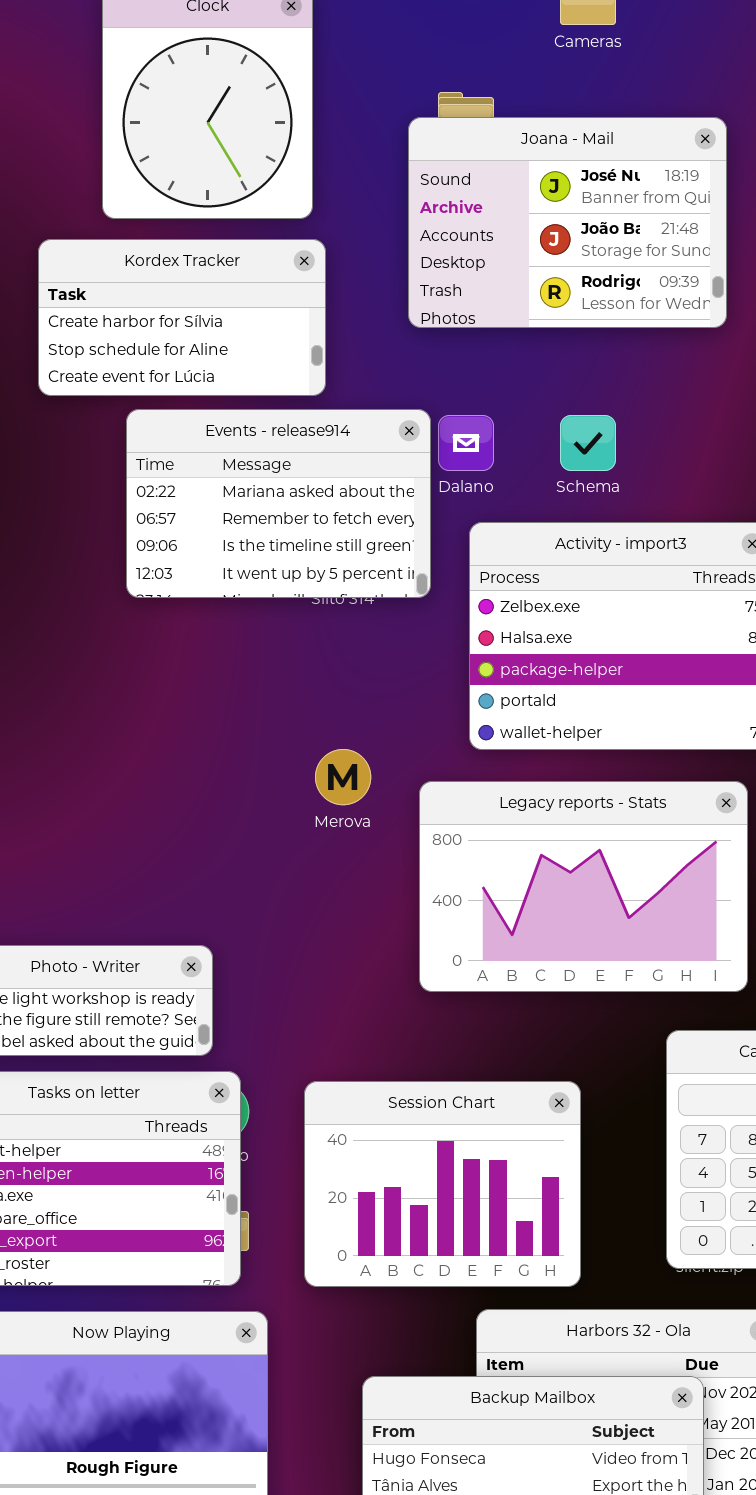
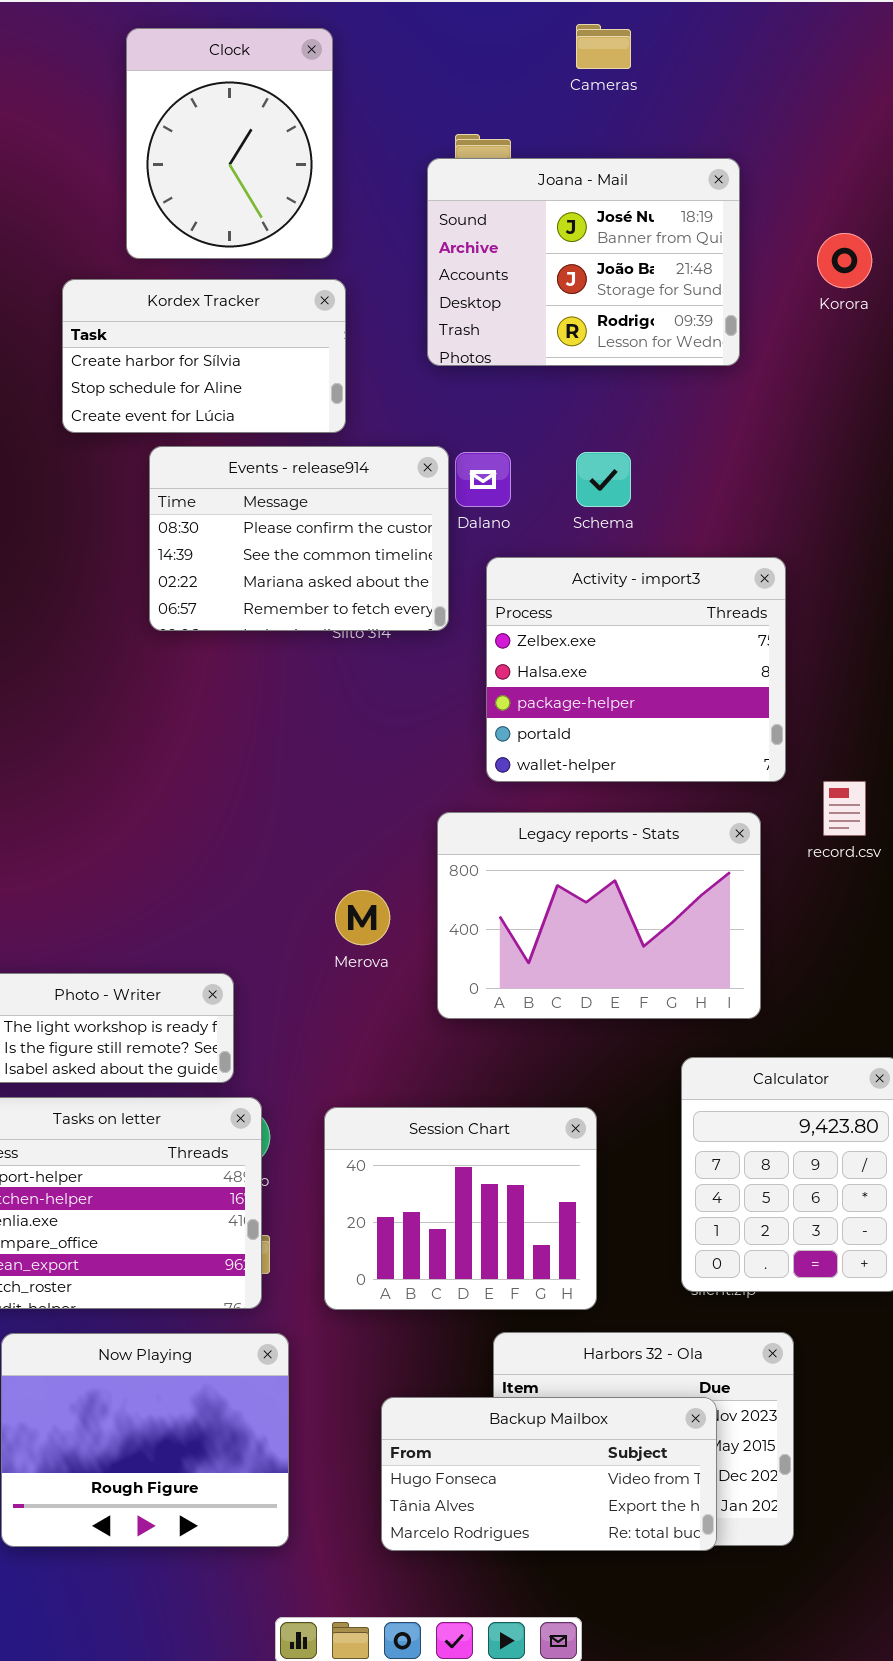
Events - release914: [126,409,431,598] -> [149,446,449,631], scrolled up 2 rows
Merova: [315,749,371,805] -> [335,890,390,945], moved

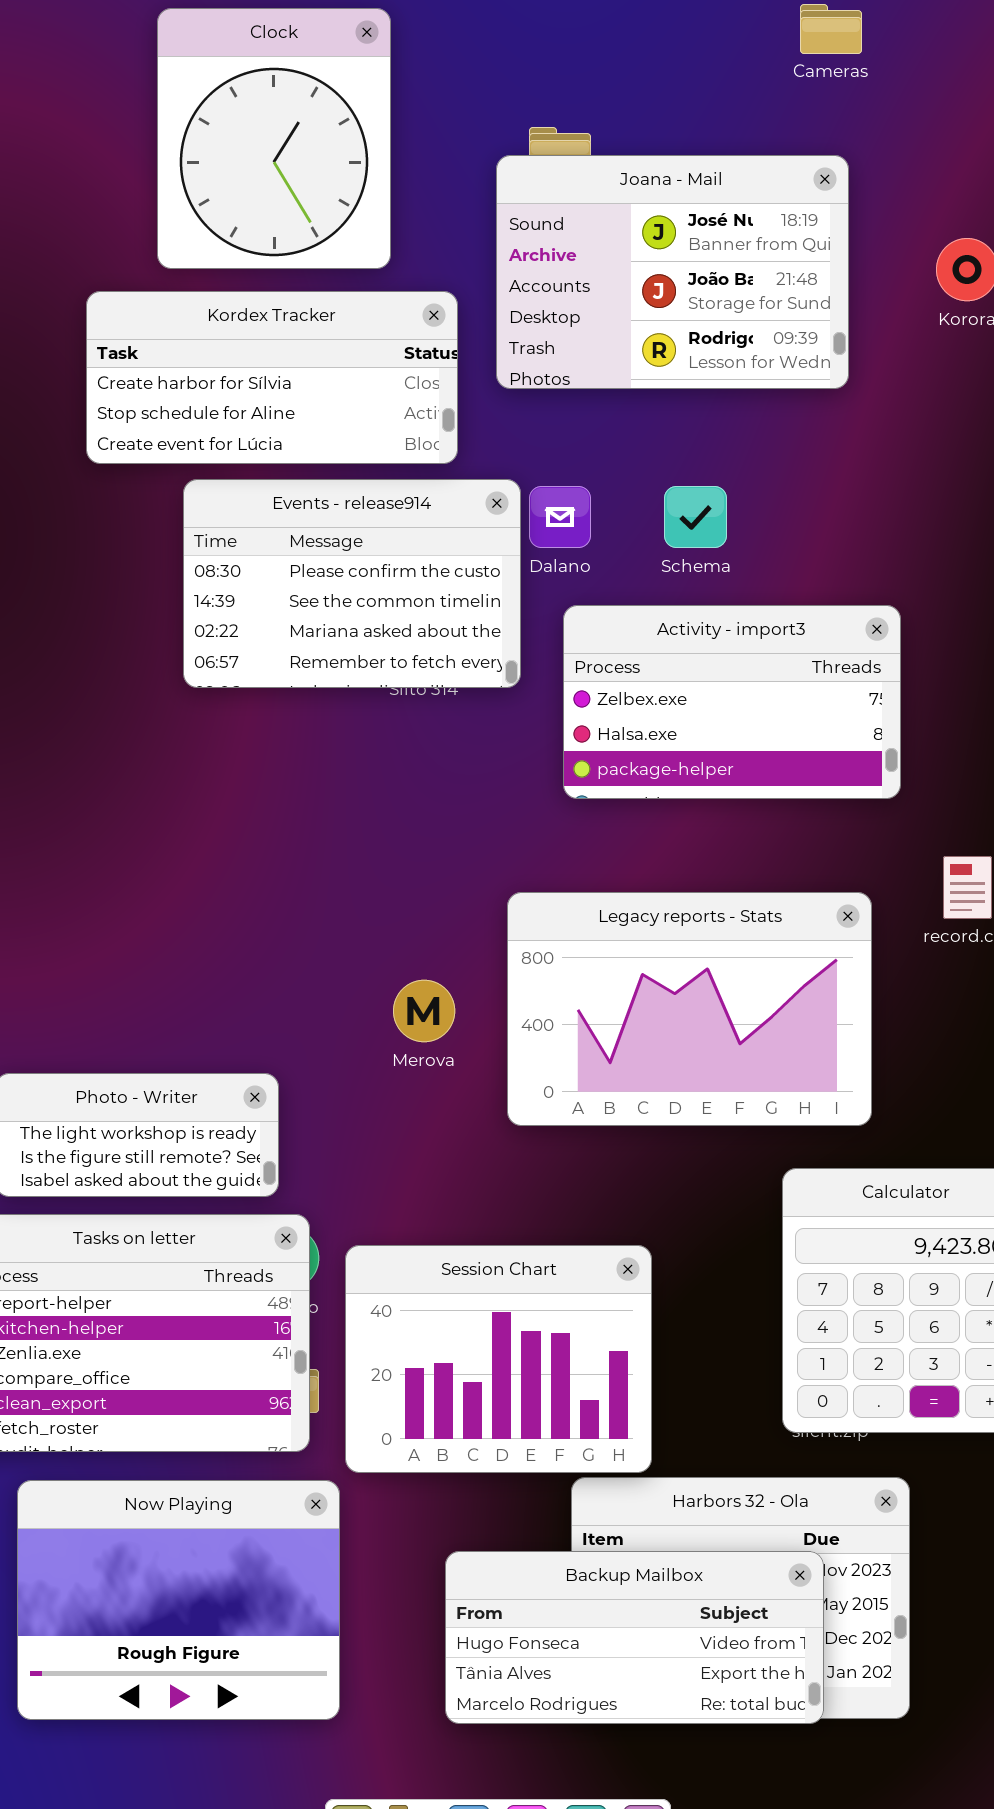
Cameras: [576,24,631,69] -> [800,4,862,54], moved
Kordex Tracker: [62,279,346,433] -> [86,291,458,464], resized
Activity - import3: [486,557,786,782] -> [563,605,901,799], resized
Session Chart: [324,1107,597,1310] -> [345,1245,652,1473], moved

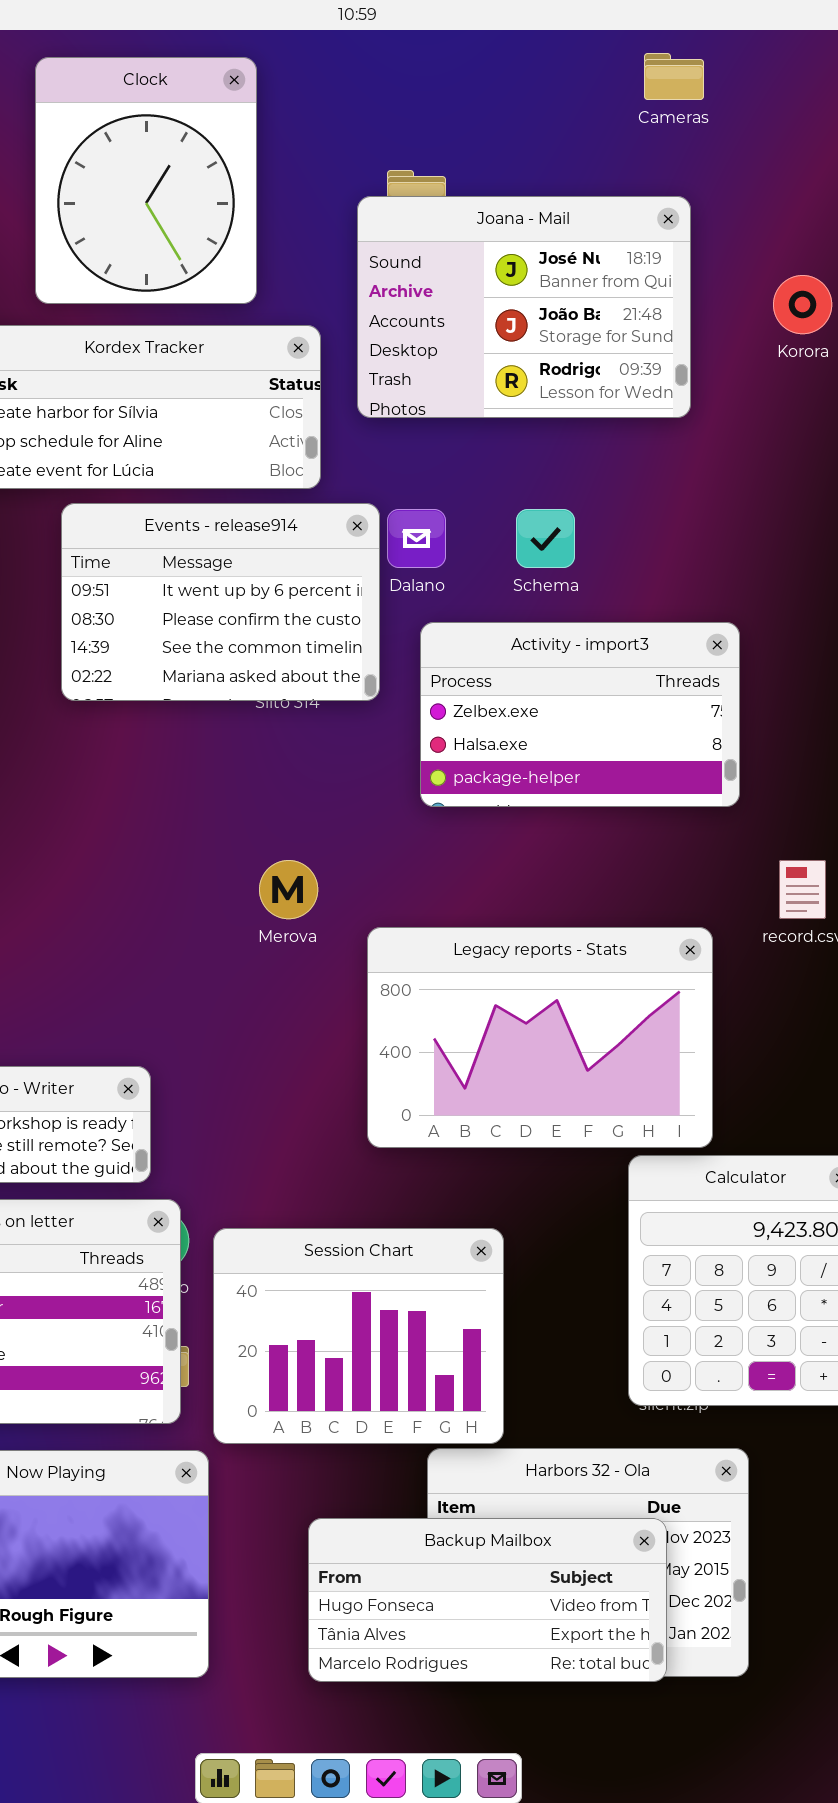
Events - release914: [183,479,521,688] -> [61,503,380,701], scrolled up 1 row
Legacy reports - Stats: [507,892,872,1126] -> [367,927,713,1148], moved
Merova: [393,980,455,1042] -> [259,860,318,919], moved

